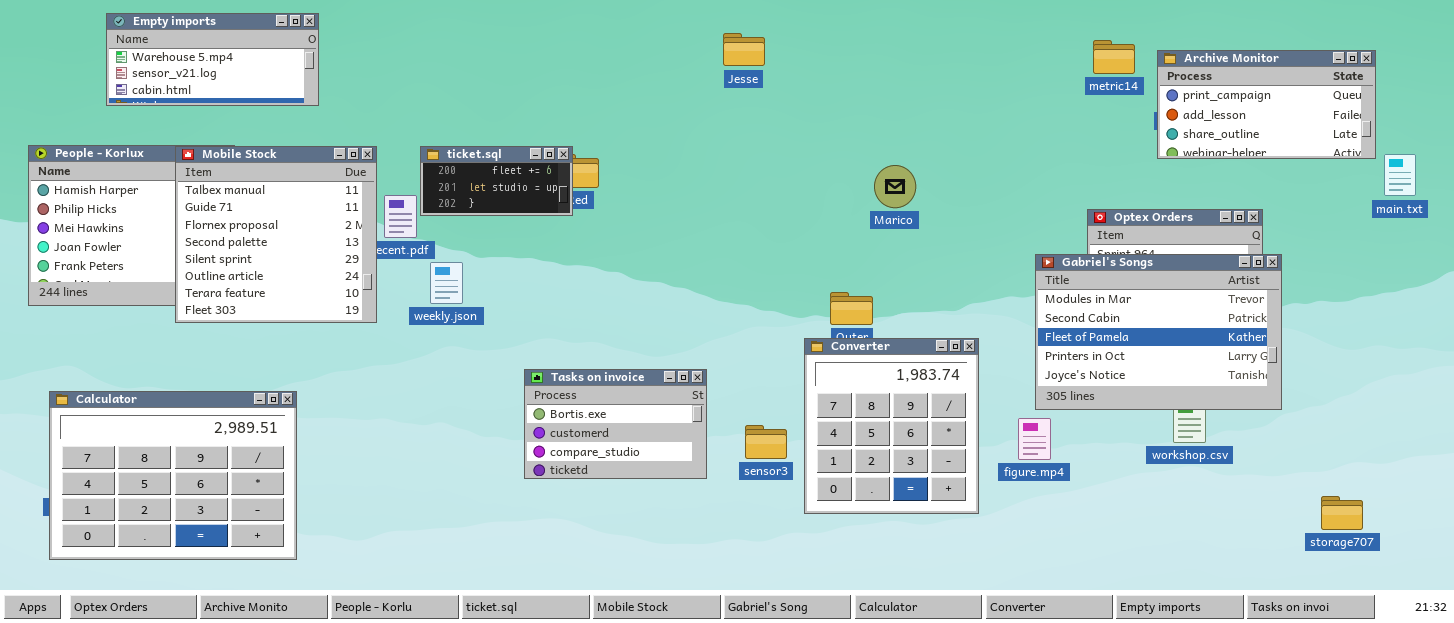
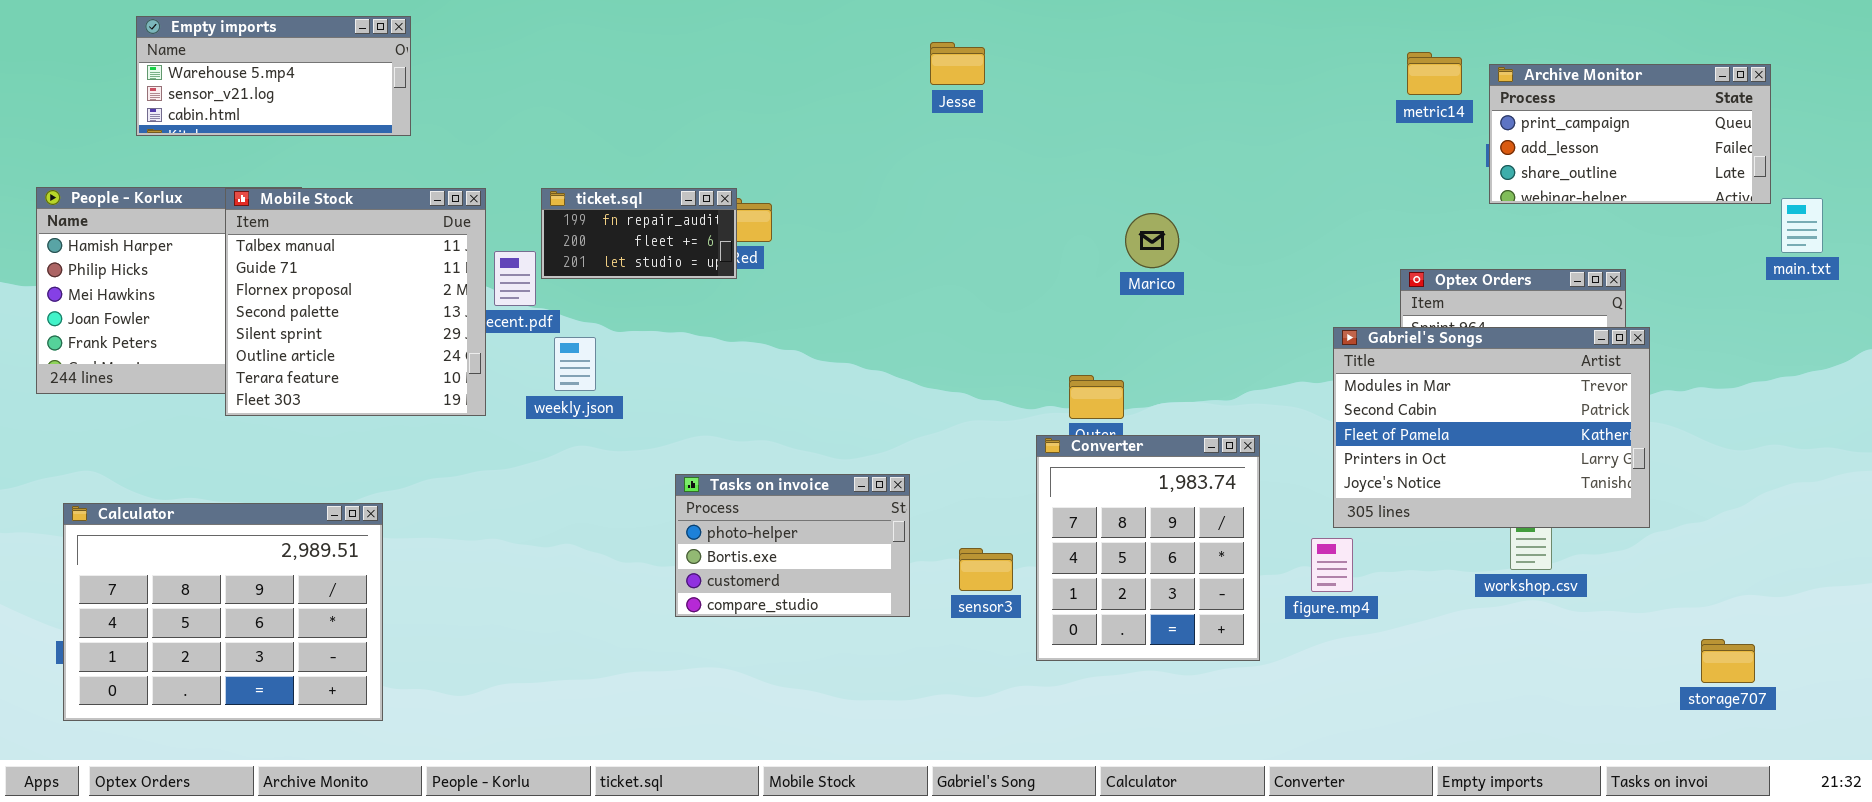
ticket.sql: [420,146,573,216] -> [541,188,737,279], scrolled up 1 row
Tasks on invoice: [524,369,707,479] -> [675,474,910,617], scrolled up 1 row

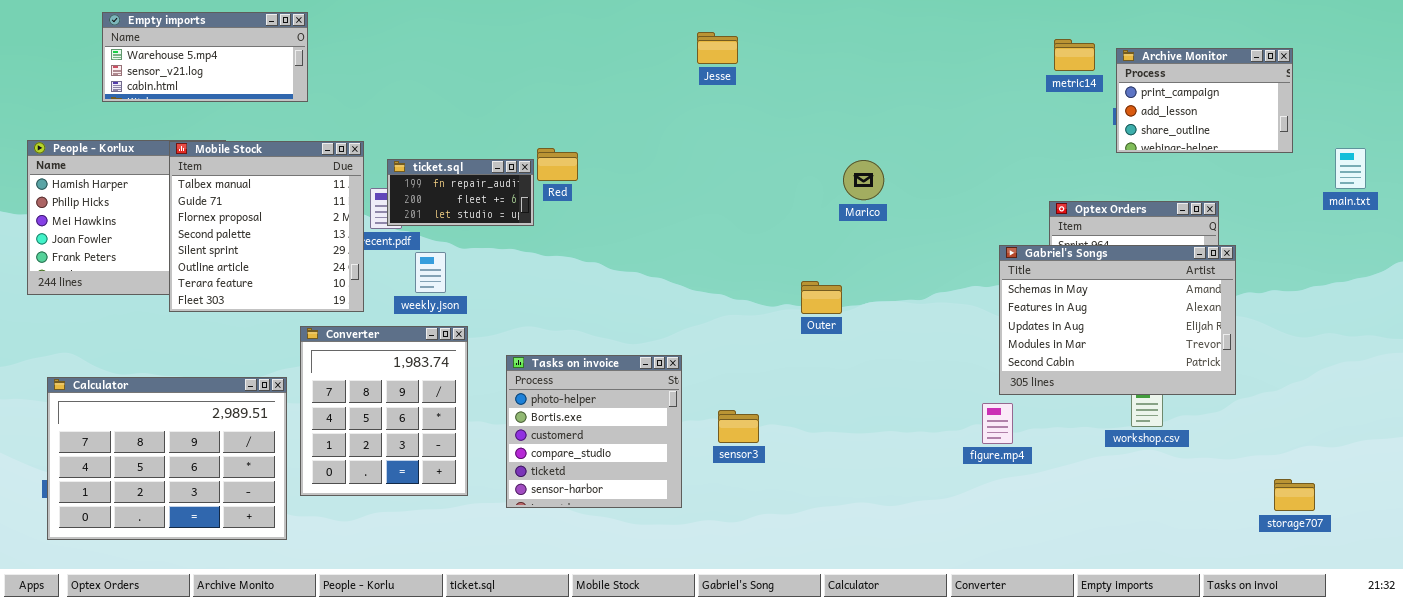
Archive Monitor: [1489,64,1771,204] -> [1116,48,1293,153], resized
ticket.sql: [541,188,737,279] -> [387,159,534,226], moved
Gabriel's Songs: [1333,327,1650,528] -> [999,245,1236,395], scrolled up 3 rows
Converter: [1036,435,1260,661] -> [300,326,468,496], moved
Tasks on invoice: [675,474,910,617] -> [506,355,682,508], resized

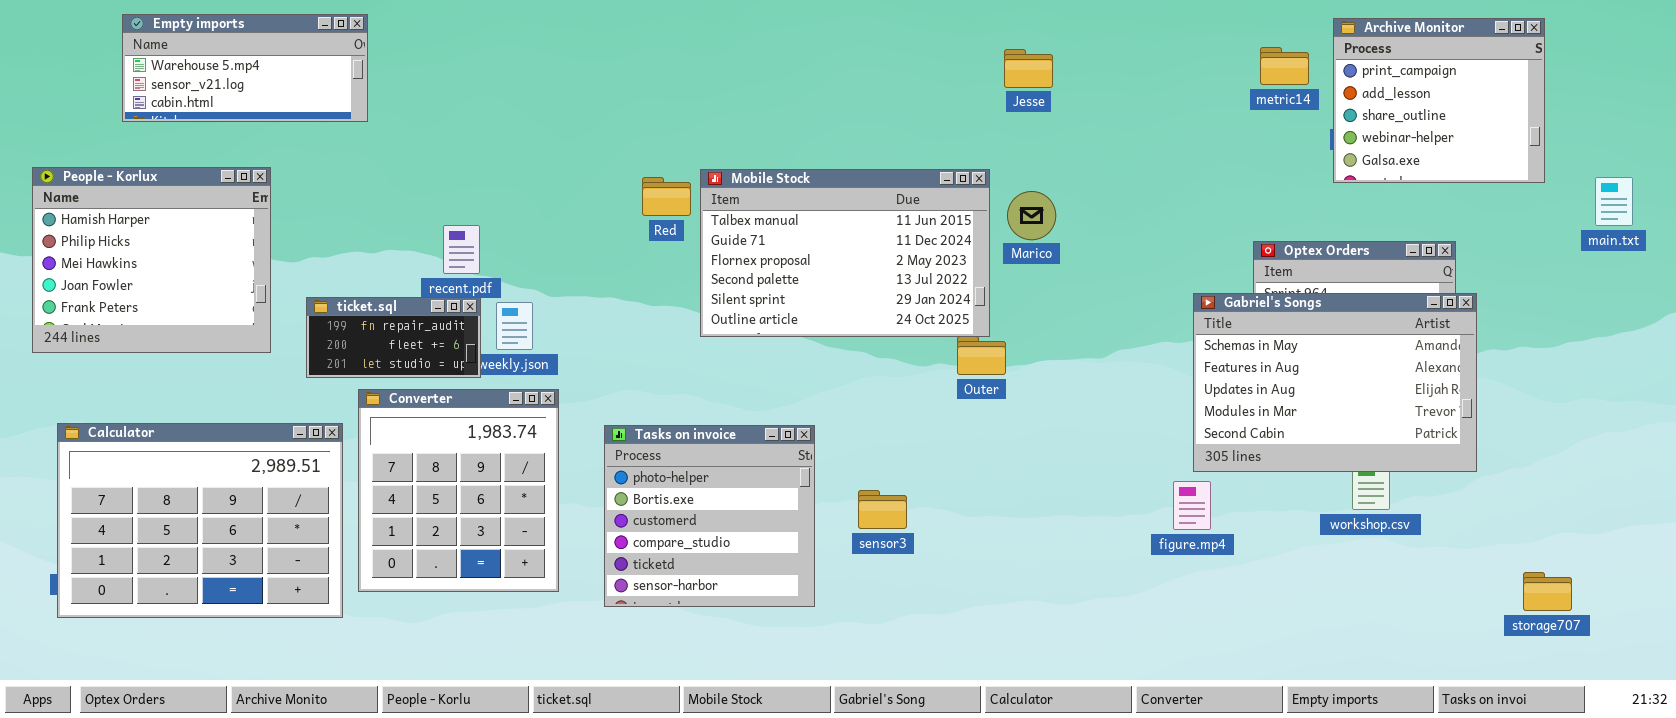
Jesse: [697,32,738,64] -> [1004,49,1053,88], moved
Archive Monitor: [1116,48,1293,153] -> [1333,18,1545,183], resized
Mobile Stock: [169,141,364,312] -> [700,169,990,337], moved, resized
ticket.sql: [387,159,534,226] -> [306,297,481,378], moved
Calculator: [47,377,287,540] -> [57,423,343,618], moved

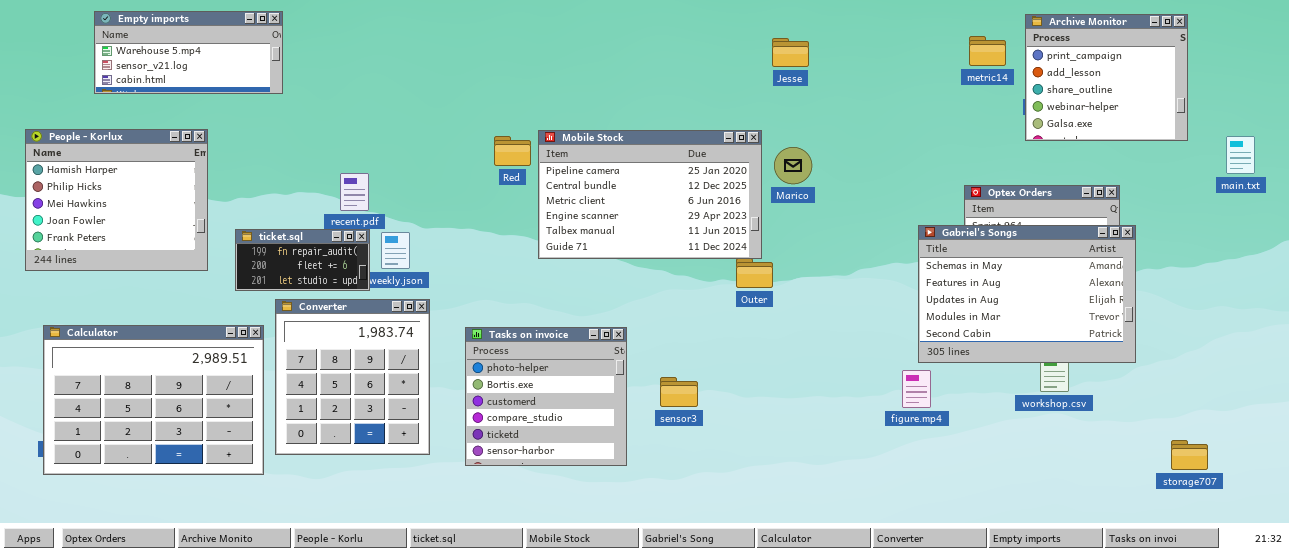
Mobile Stock: [700,169,990,337] -> [538,130,762,259], scrolled up 4 rows

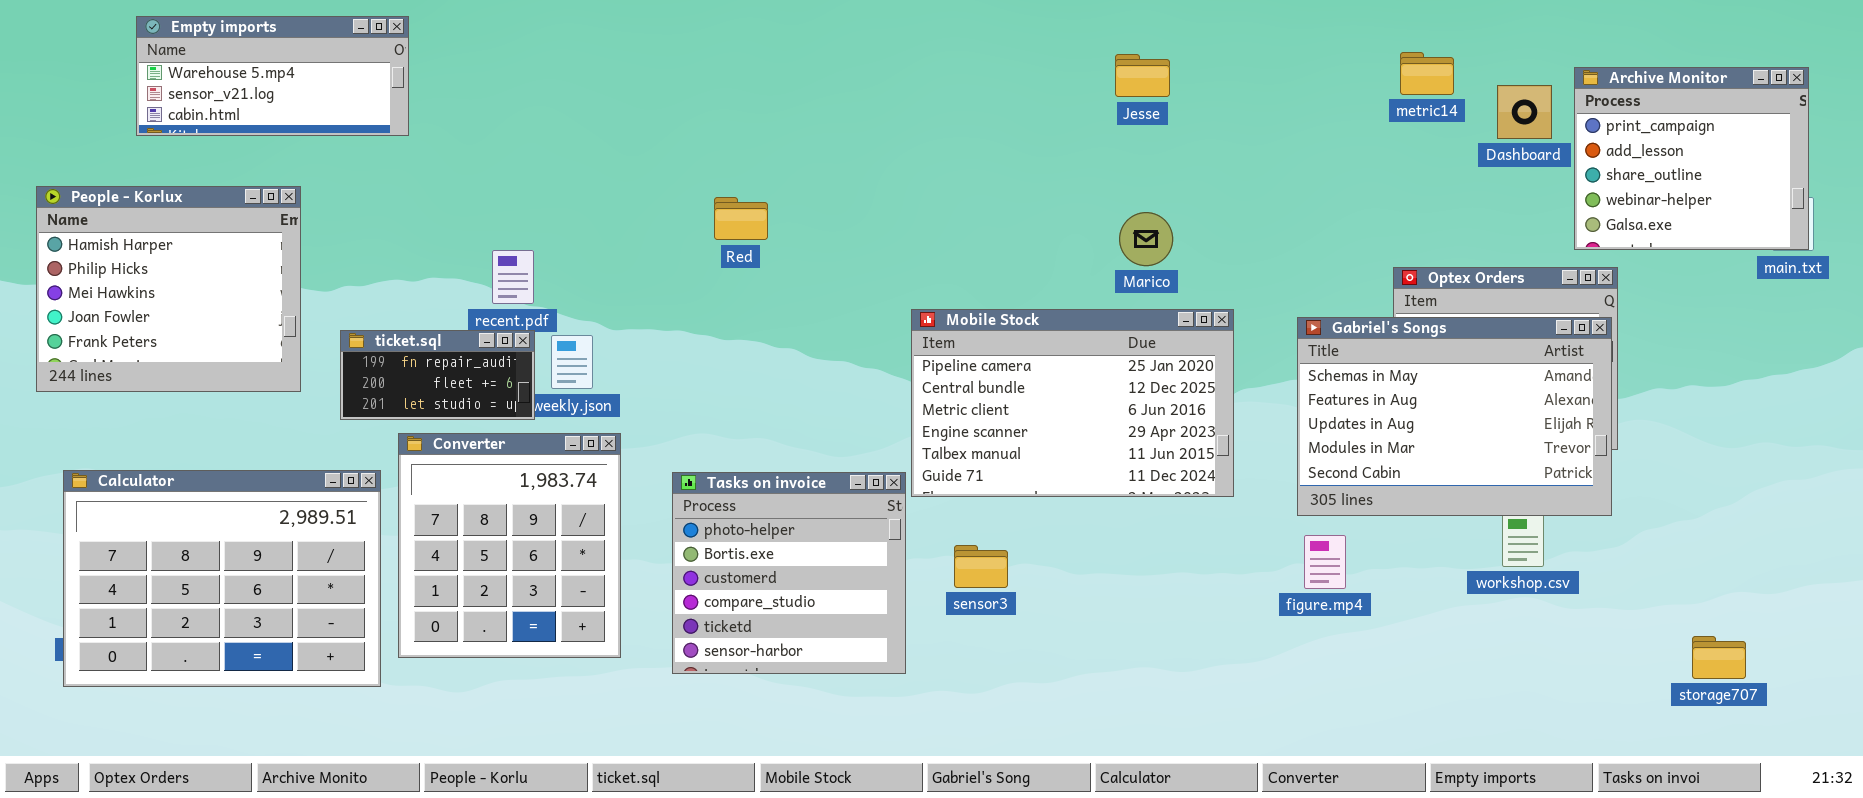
Archive Monitor: [1025,14,1188,141] -> [1574,67,1809,250], moved
Mobile Stock: [538,130,762,259] -> [911,309,1234,497], moved
Gabriel's Songs: [918,225,1136,363] -> [1297,317,1612,516], moved

